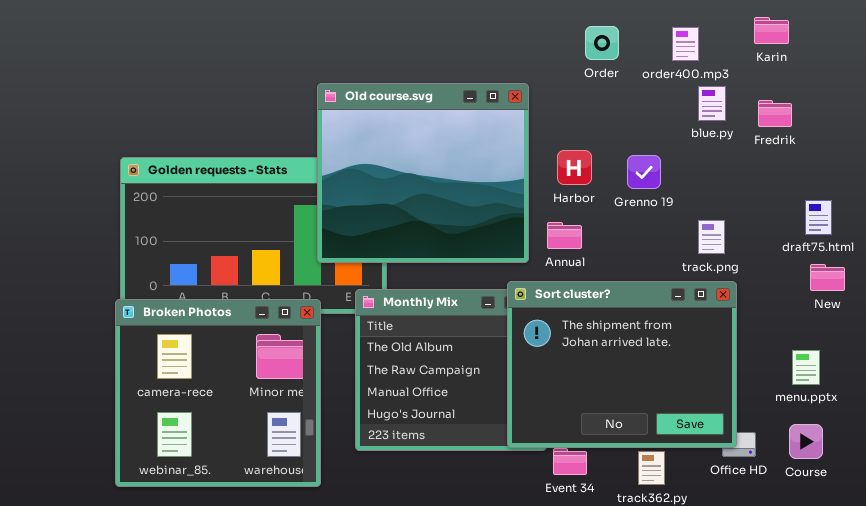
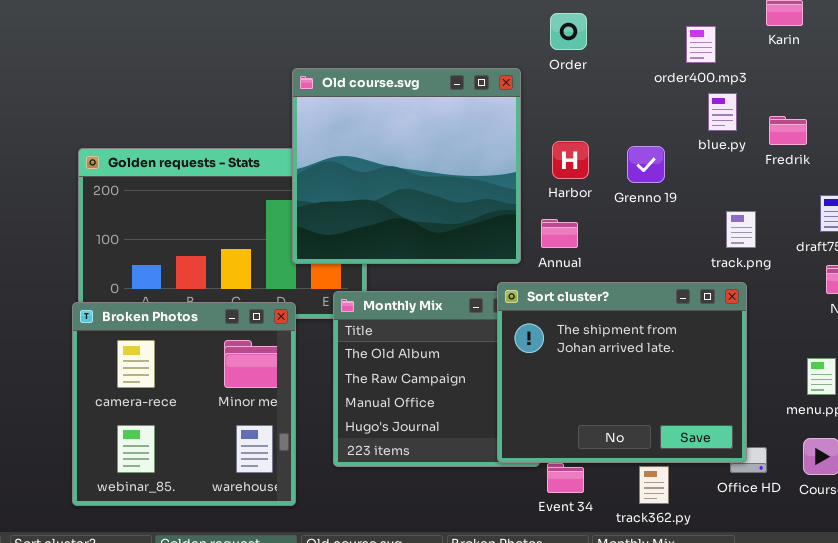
Order: [585,26,619,60] -> [550,13,587,50], moved
order400.mp3: [672,27,699,61] -> [686,26,716,63], moved
blue.py: [698,86,726,121] -> [708,93,737,131], moved
Fredrik: [758,100,792,127] -> [769,116,807,145], moved
track.png: [698,220,725,254] -> [726,211,756,248], moved

